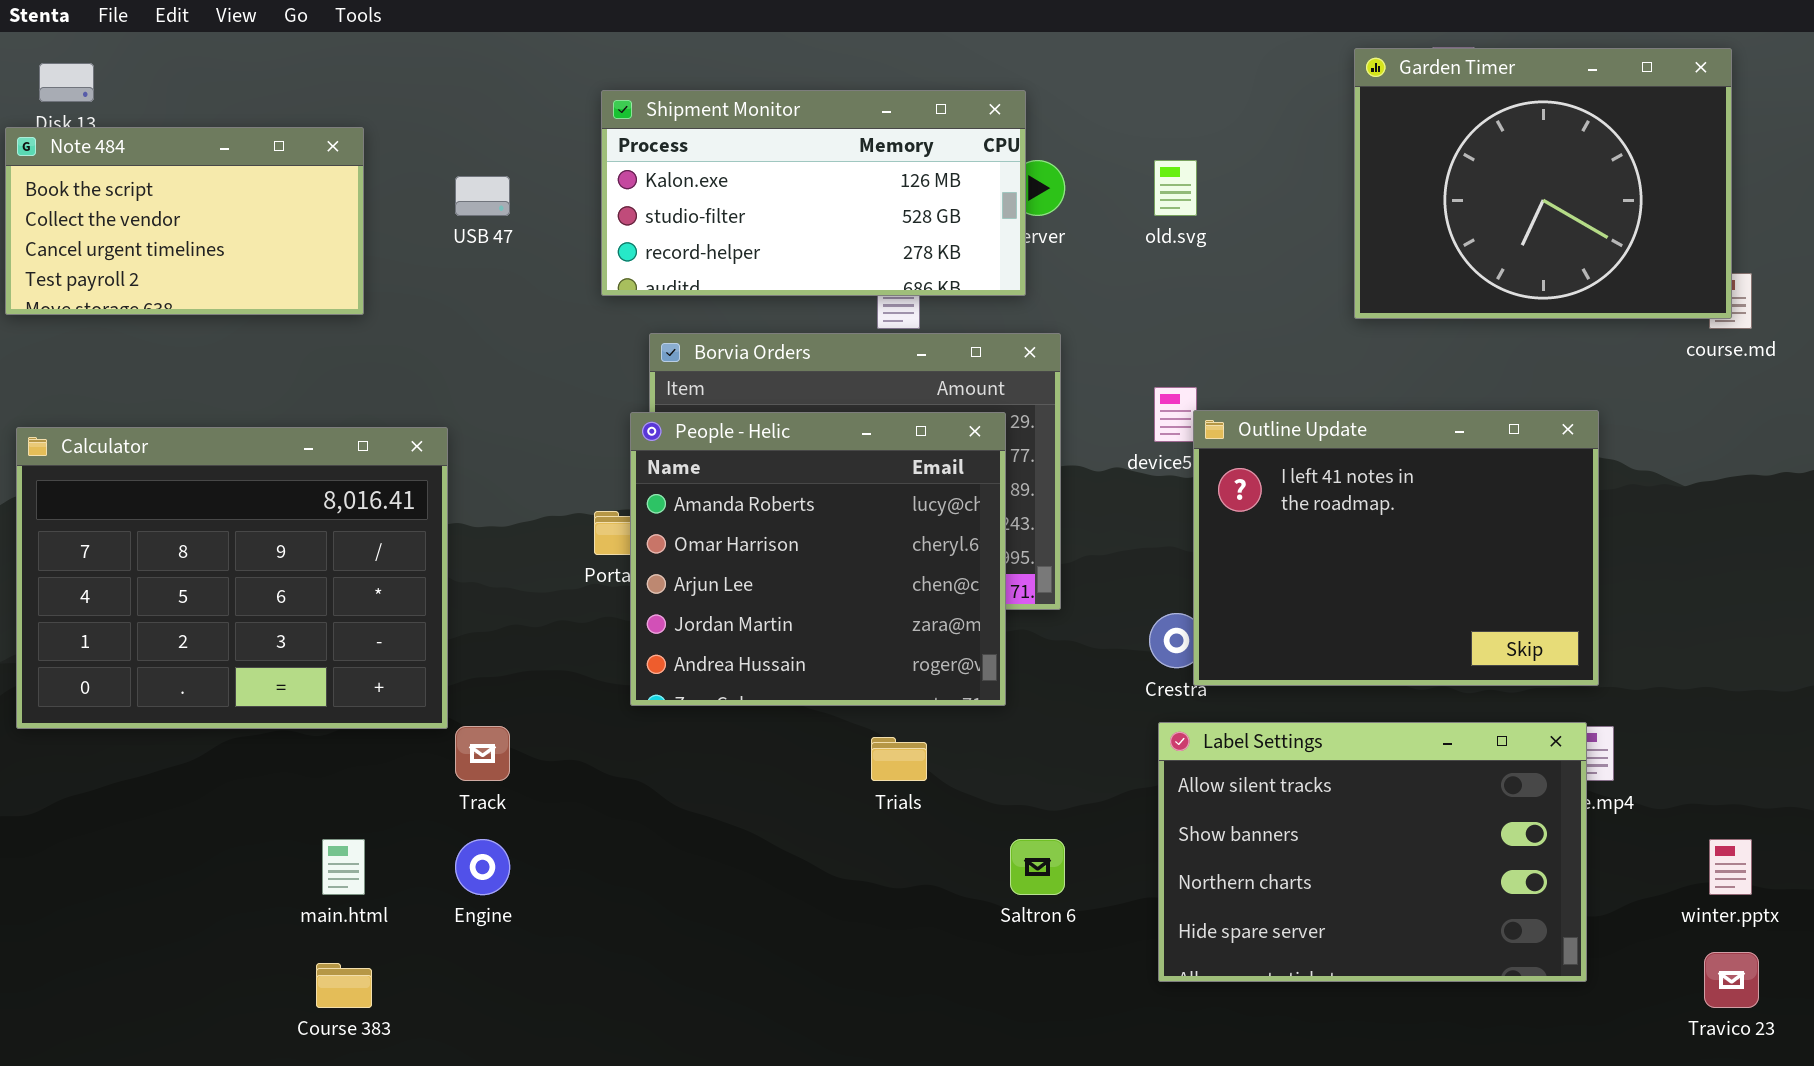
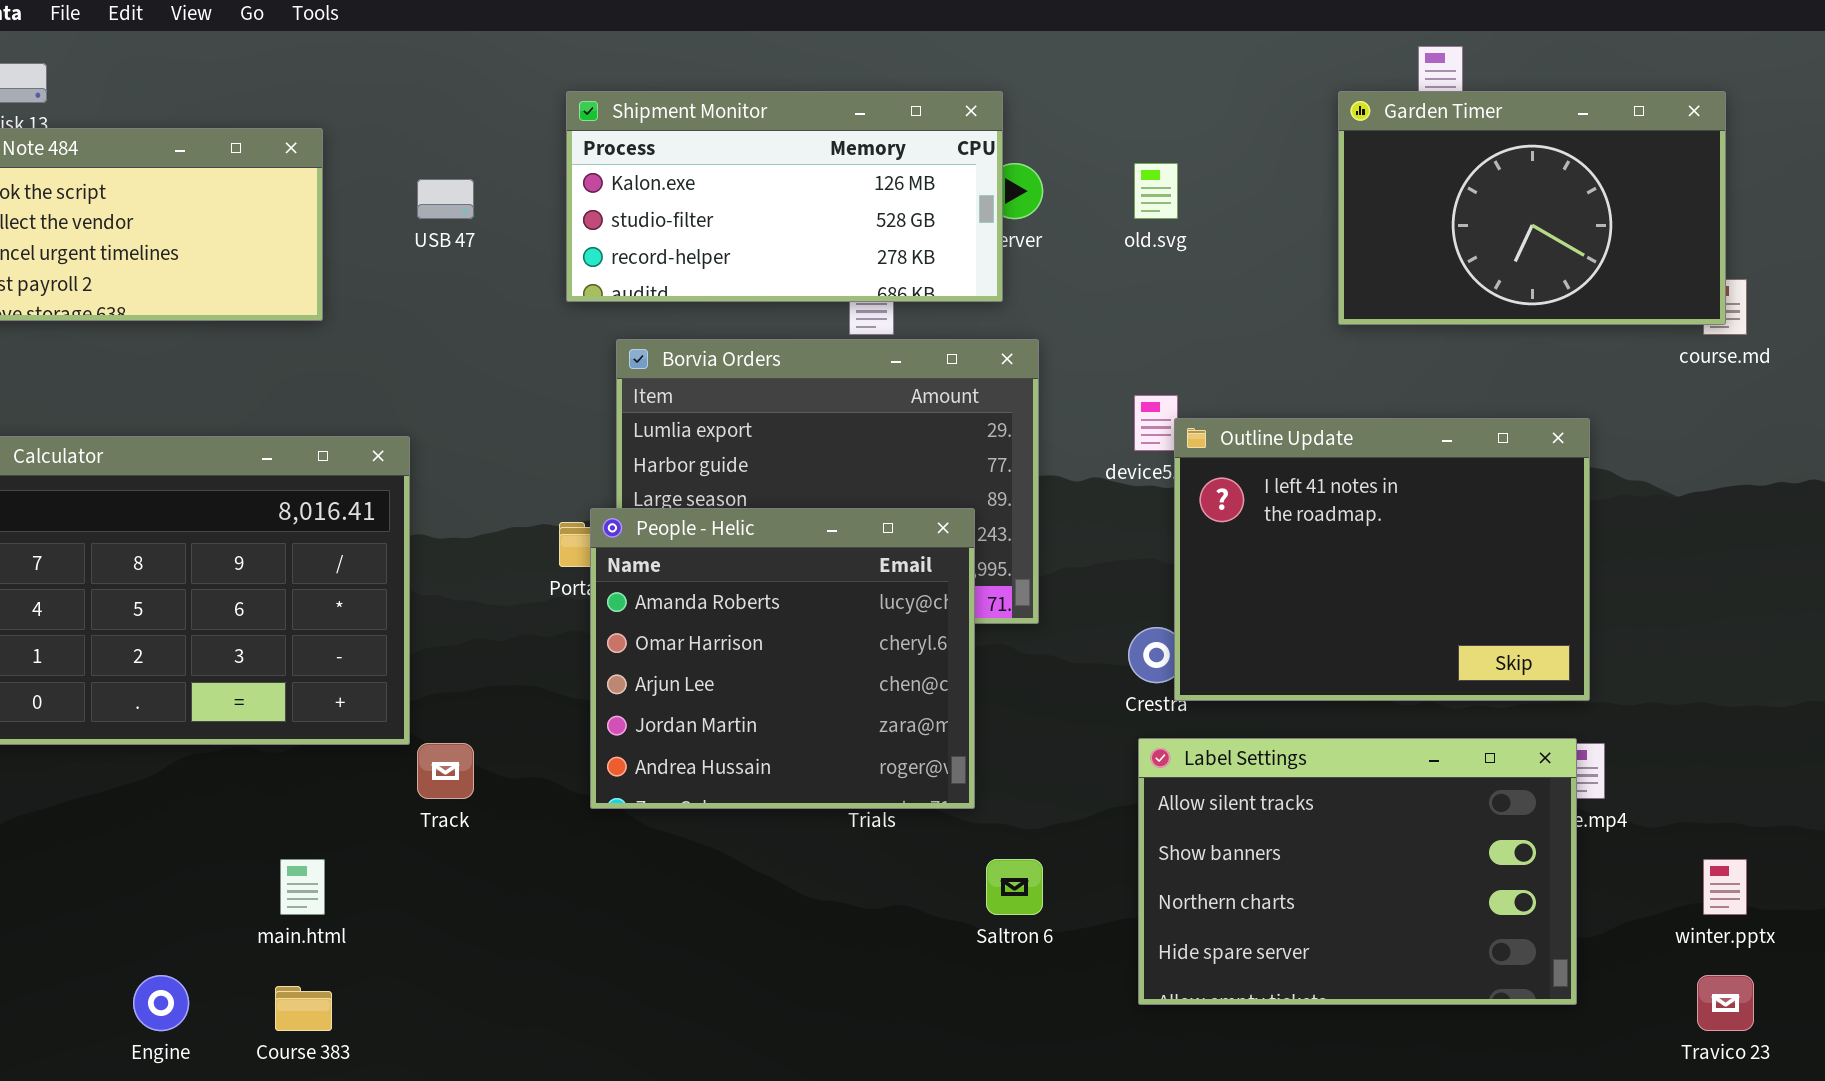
Garden Timer: [1354,48,1732,319] -> [1338,91,1726,325], resized
People - Helic: [630,412,1006,706] -> [590,508,975,809], moved
Engine: [455,839,510,895] -> [133,975,189,1031], moved

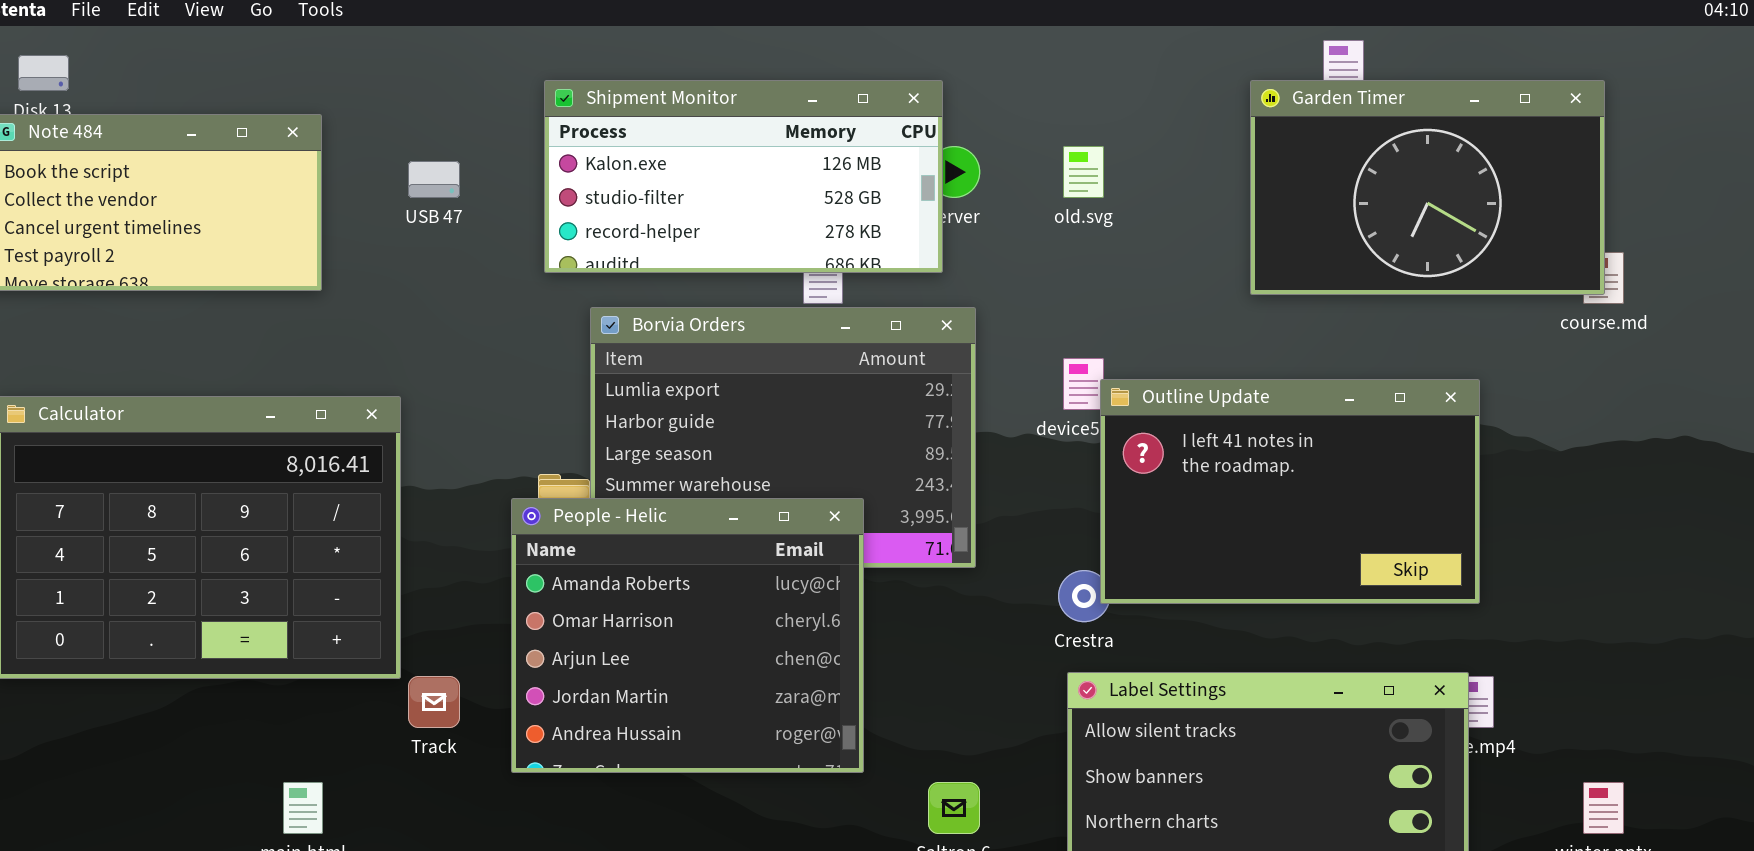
Outline Update: [1174,418,1590,701] -> [1100,379,1480,604], resized
People - Helic: [590,508,975,809] -> [511,498,864,773], moved

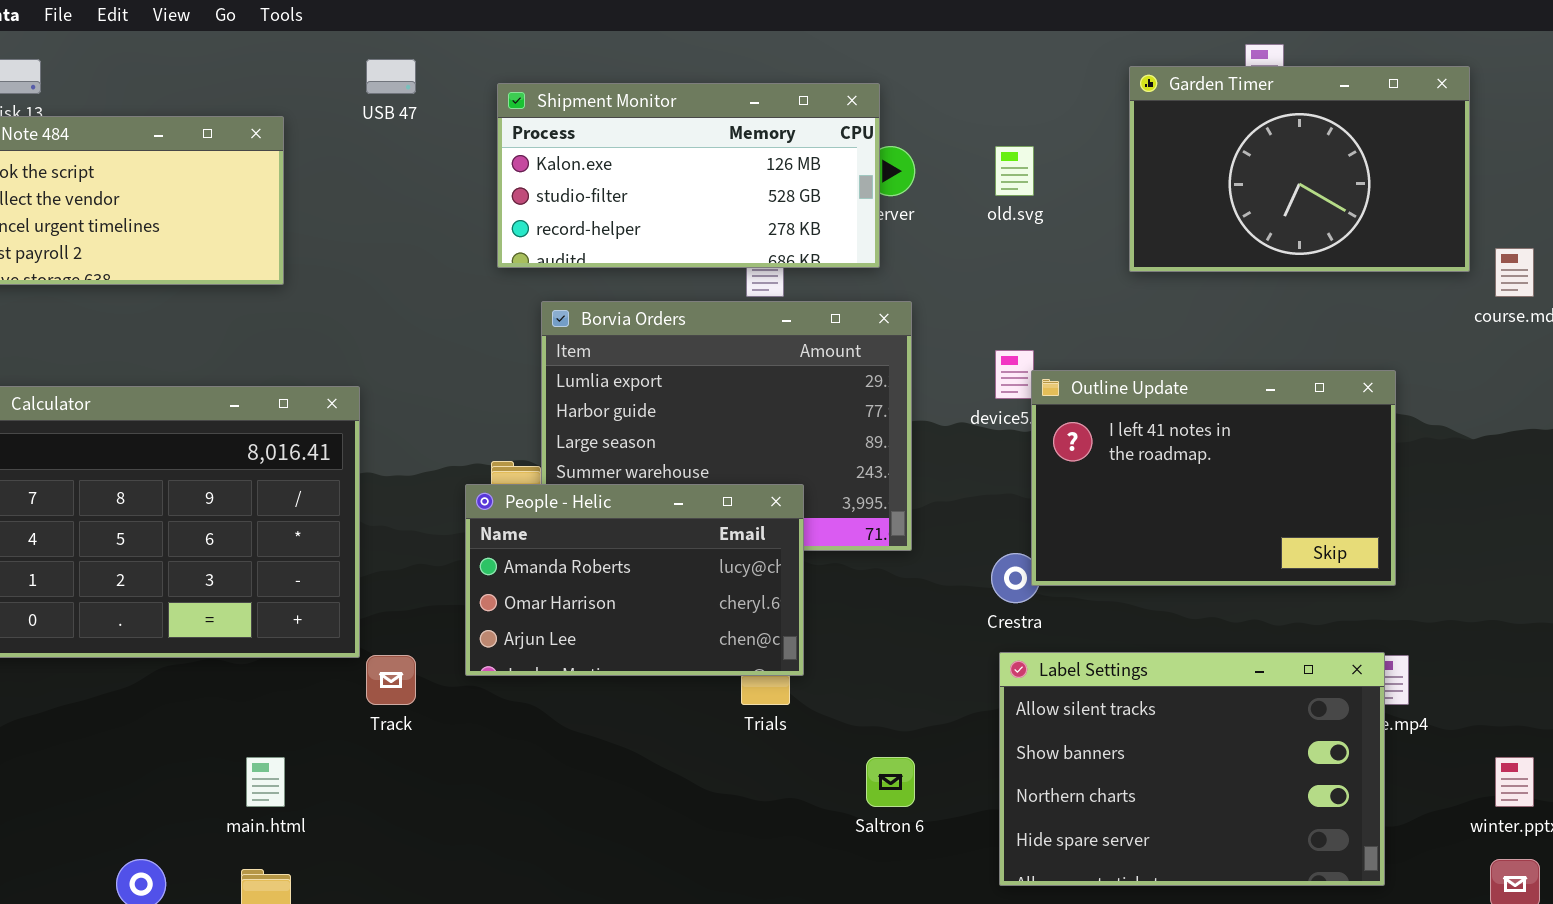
Garden Timer: [1250,80,1605,295] -> [1129,66,1470,272], moved
USB 47: [408,161,460,198] -> [366,59,416,94], moved
People - Helic: [511,498,864,773] -> [465,484,804,676], resized

